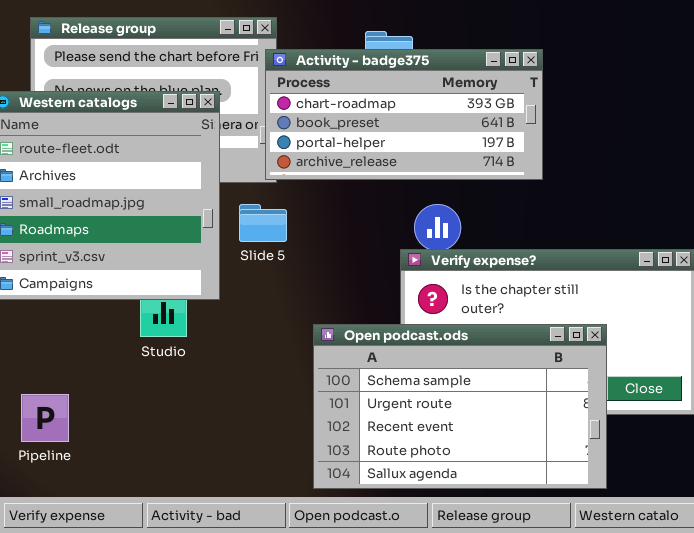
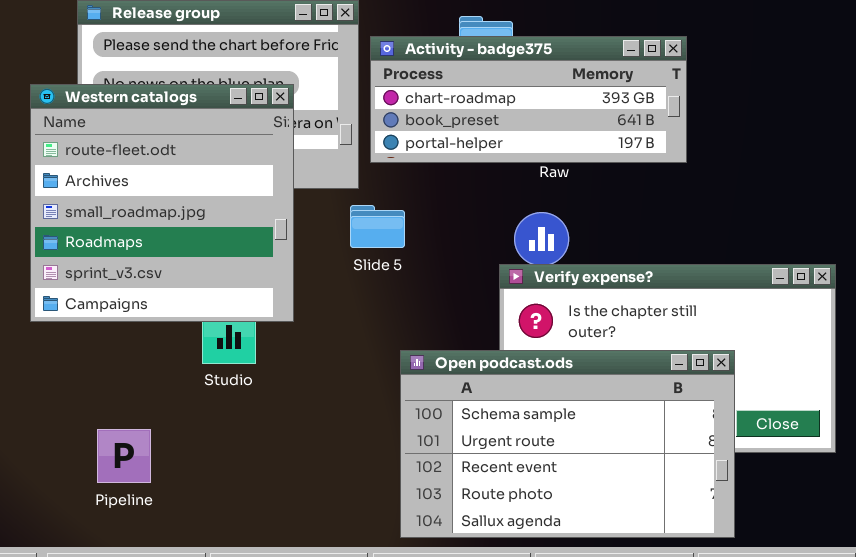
Activity - badge375: [265,49,543,180] -> [370,36,687,163], moved, resized
Slide 5: [239,204,287,242] -> [350,205,405,248], moved
Pipeline: [21,394,69,442] -> [97,429,151,483], moved

